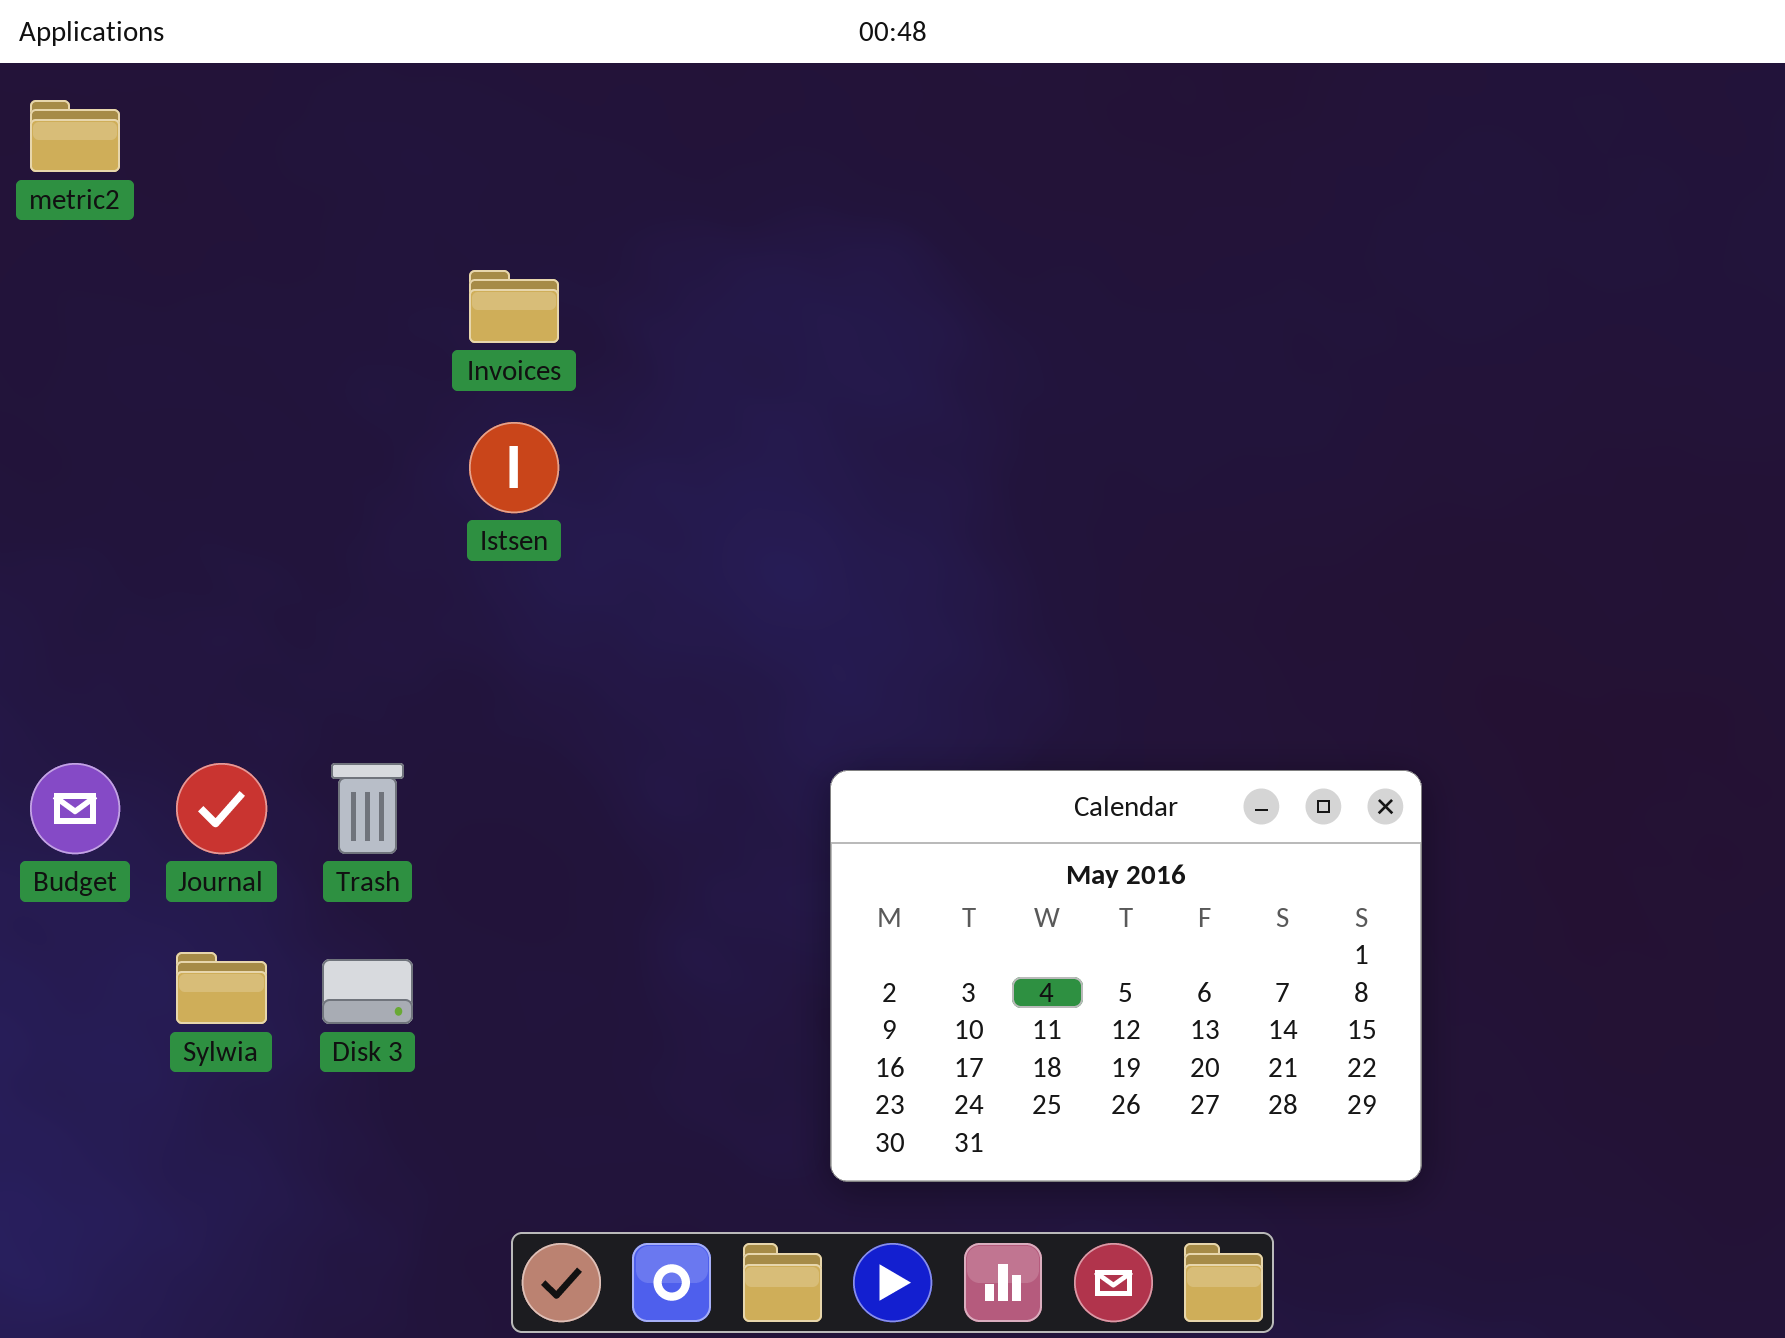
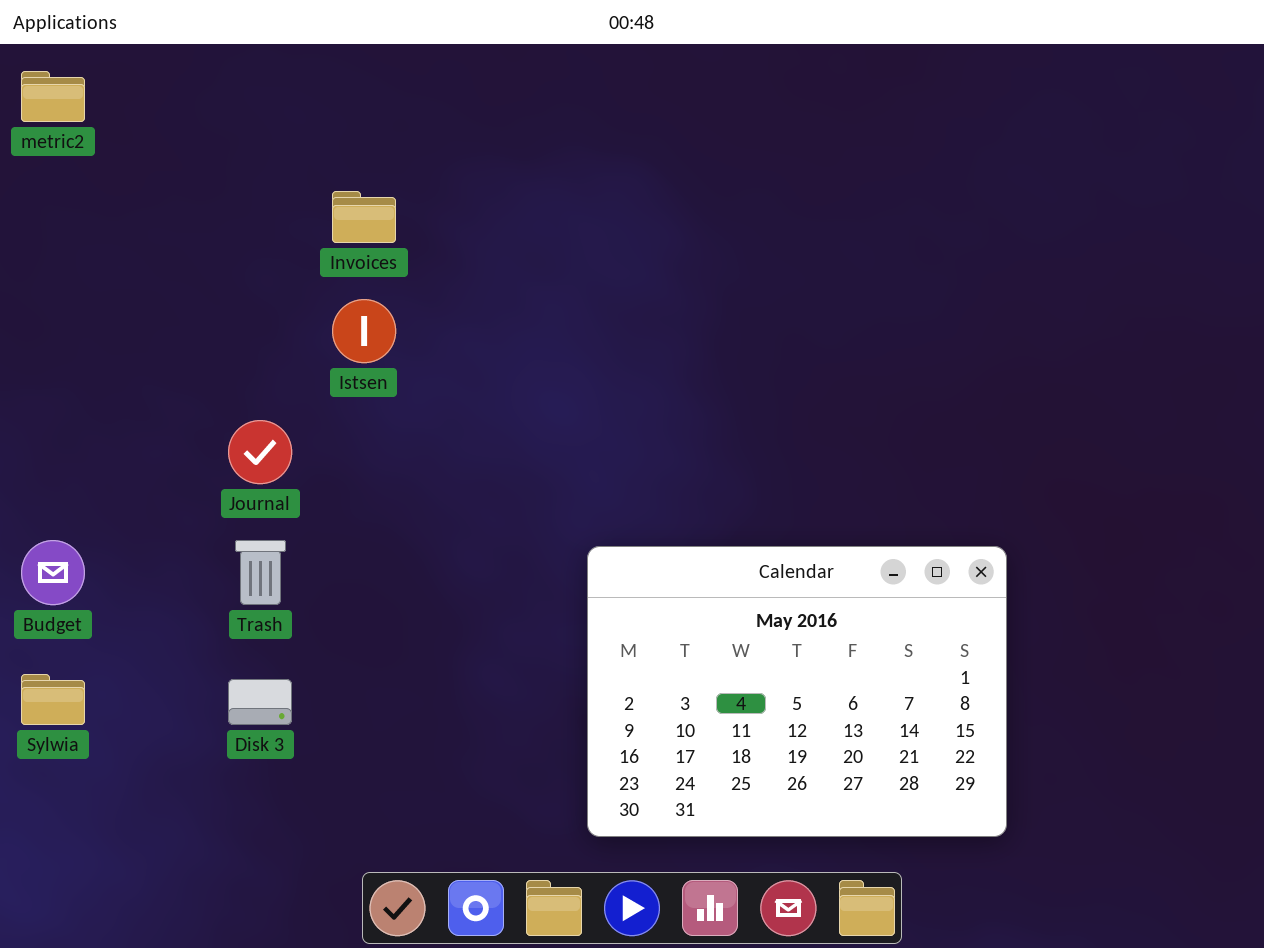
Journal: [176,763,267,854] -> [228,420,292,484], moved
Sylwia: [176,952,267,1024] -> [21,674,85,725], moved

